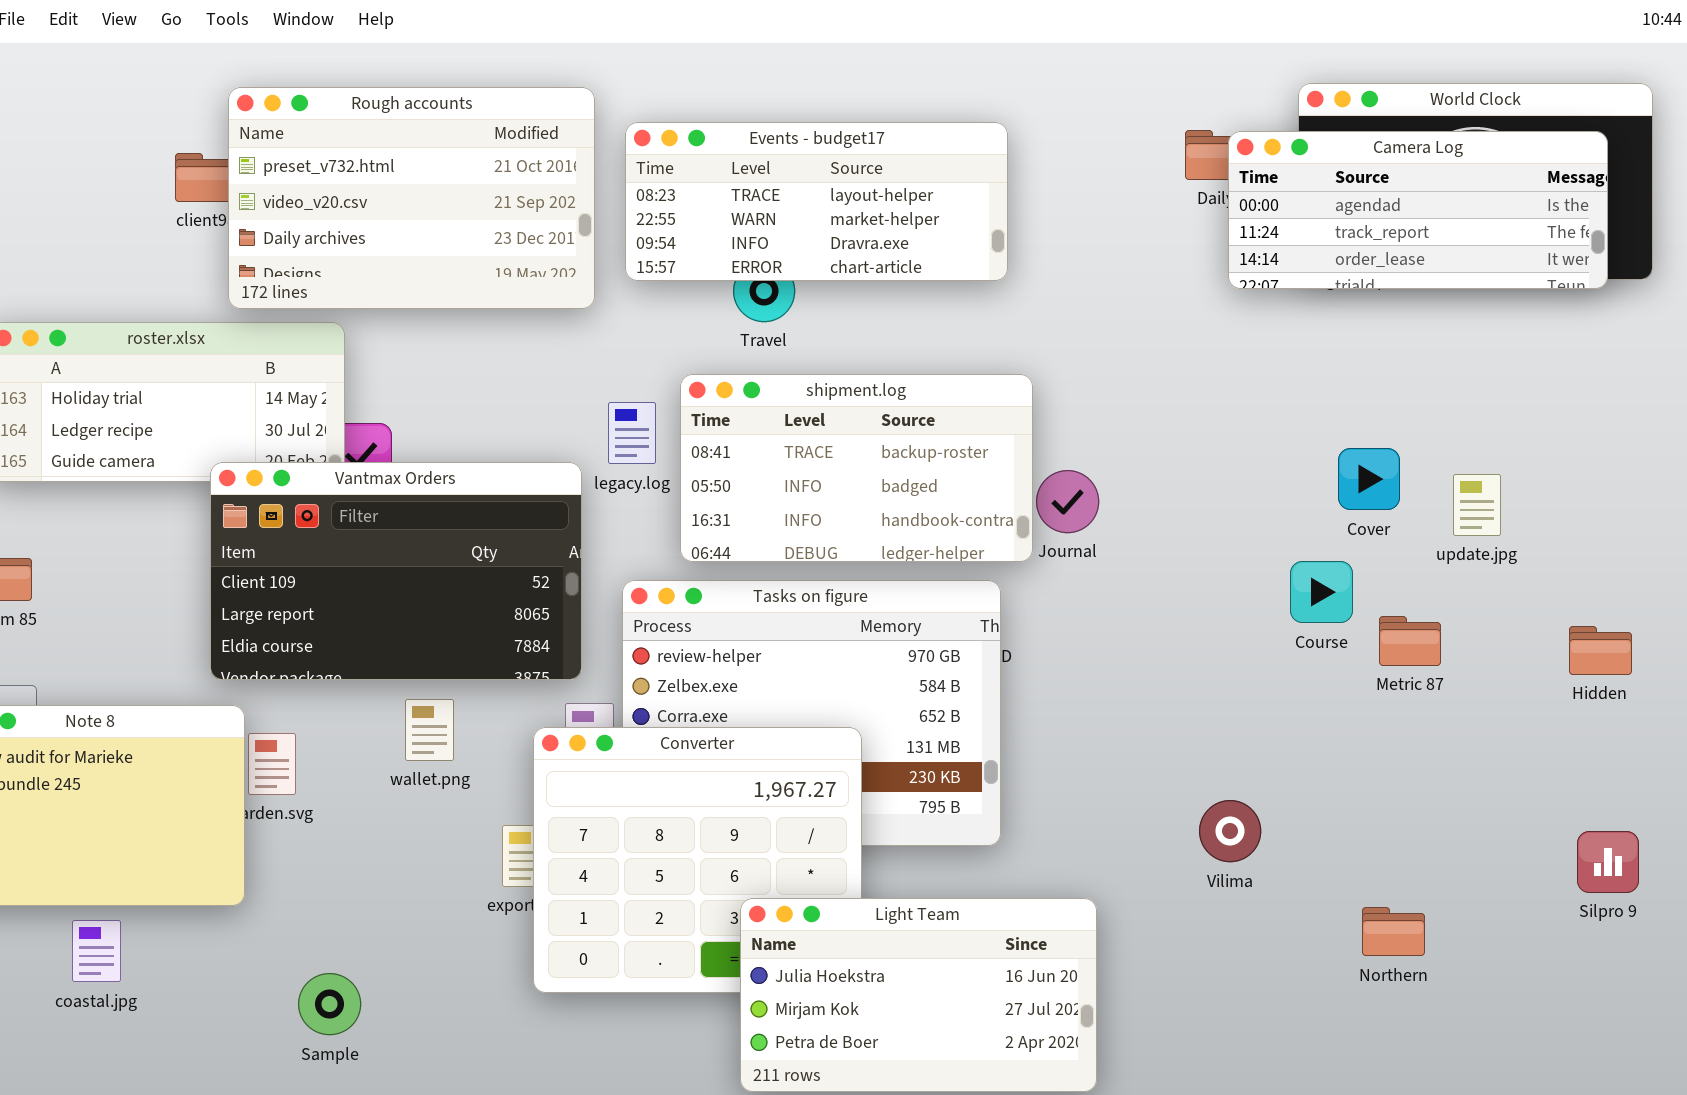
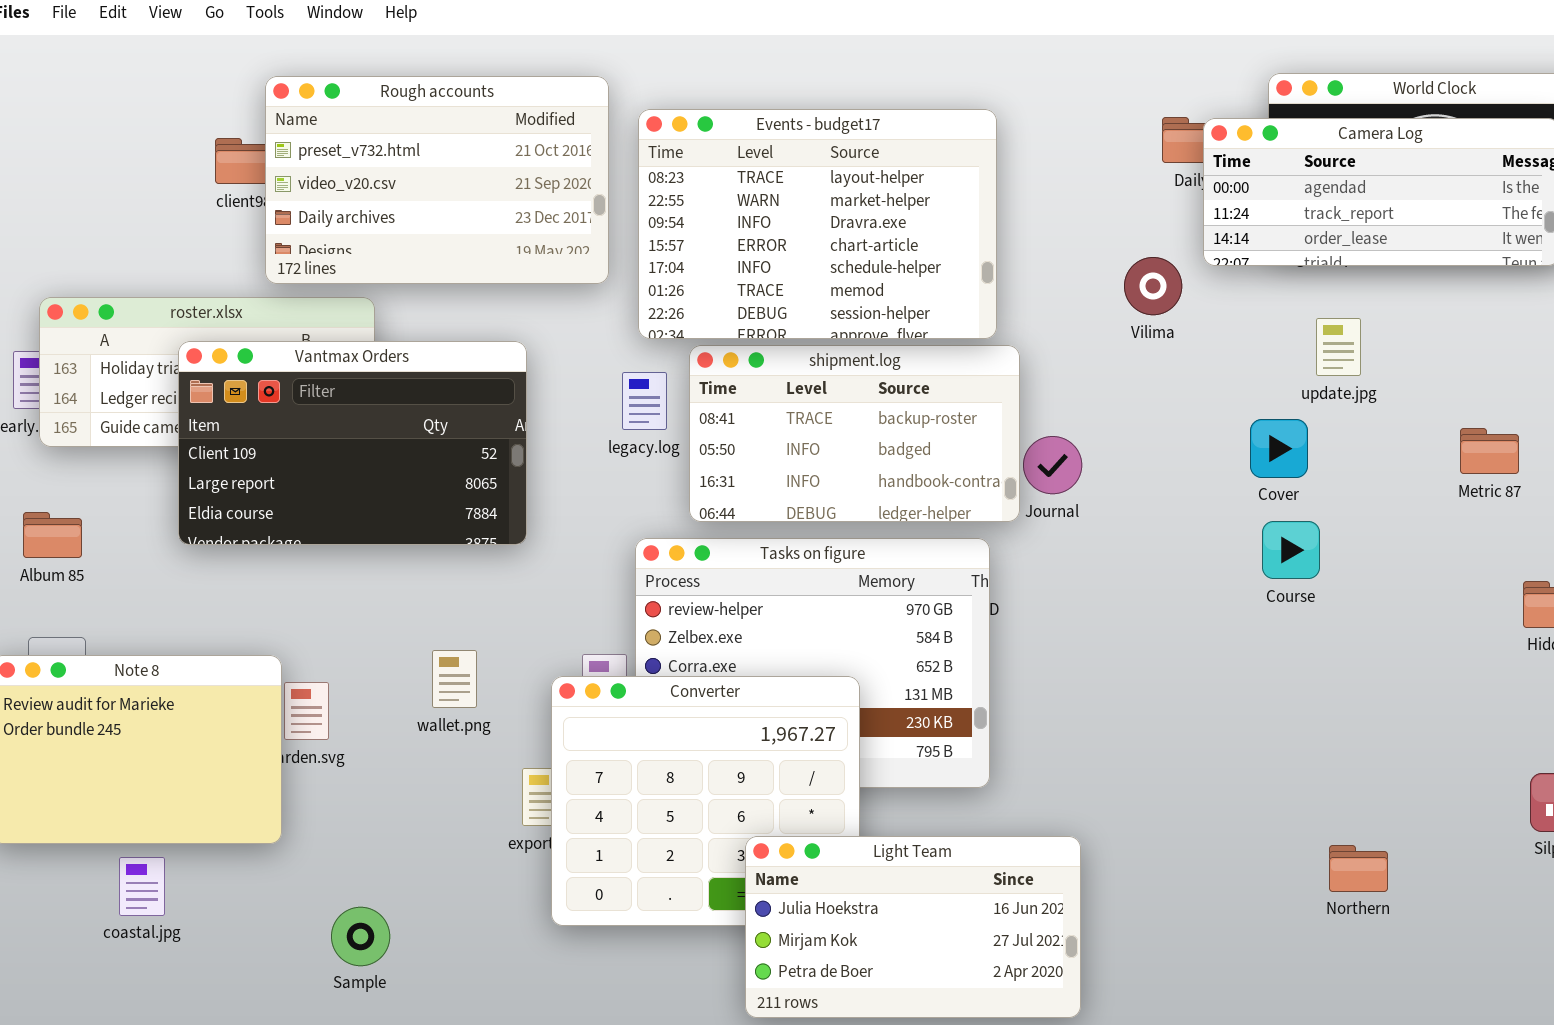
Events - budget17: [625,122,1008,281] -> [638,109,997,339], resized
Cover: [1338,448,1400,510] -> [1250,419,1308,478], moved
Vantmax Orders: [210,462,582,680] -> [178,341,527,545], moved
update.jpg: [1453,474,1501,536] -> [1316,318,1361,376], moved
Metric 87: [1379,616,1441,666] -> [1460,428,1519,474], moved
Vilima: [1199,800,1261,862] -> [1124,257,1182,315], moved

